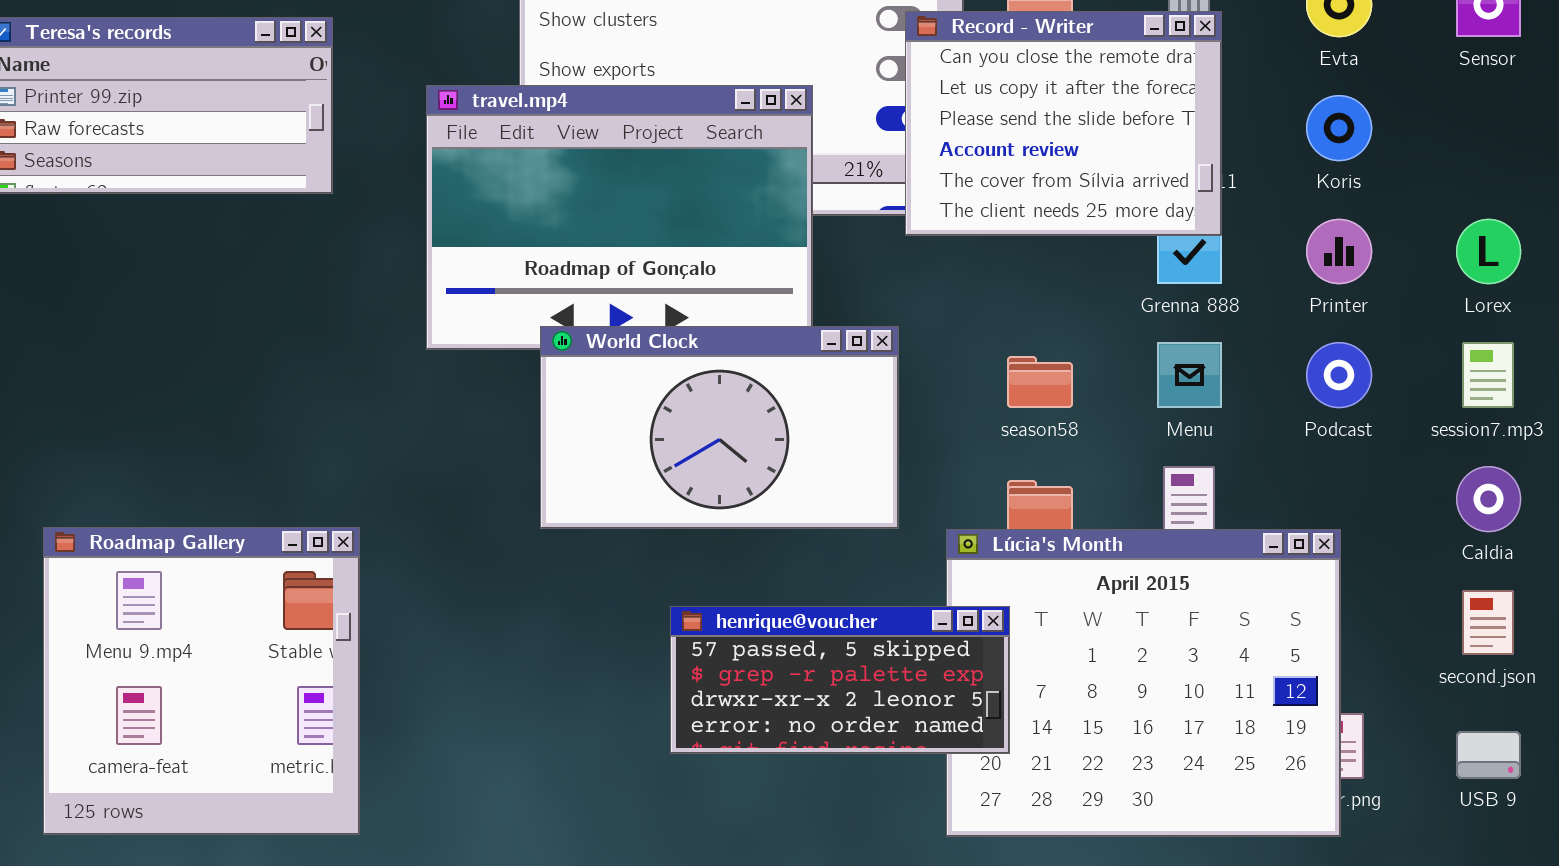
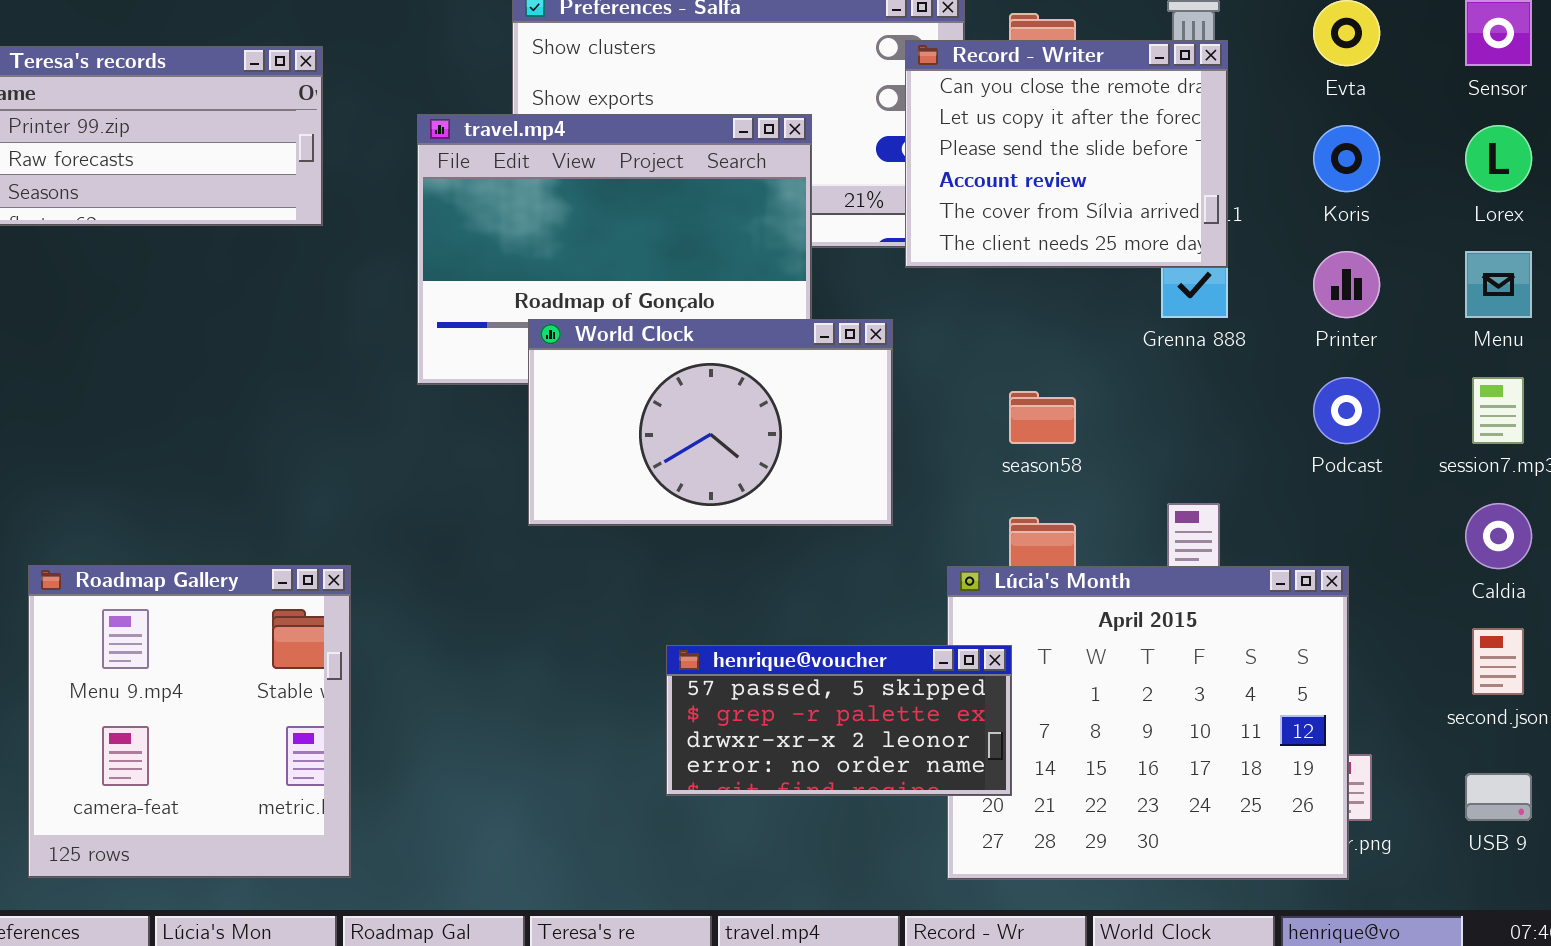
Lorex: [1456,219,1521,284] -> [1465,125,1532,192], moved
World Clock: [540,326,899,529] -> [528,319,893,526], moved
Menu: [1157,342,1222,408] -> [1465,251,1532,318], moved

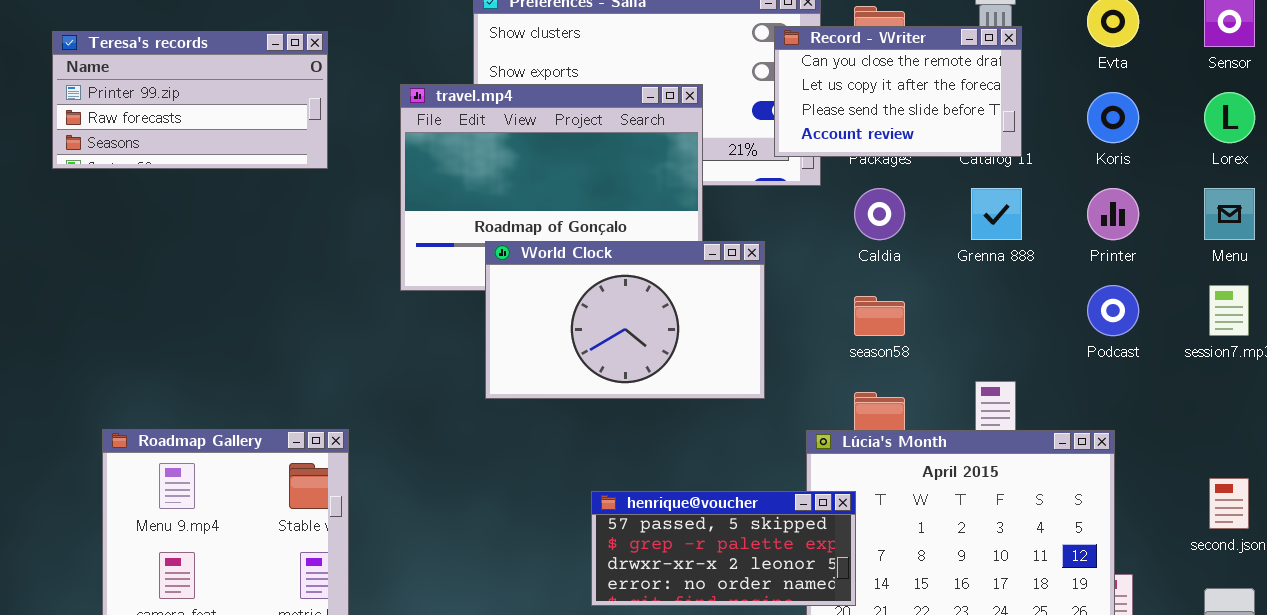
Record - Writer: [905,40,1228,268] -> [774,26,1022,157], resized
Caldia: [1465,503,1532,569] -> [854,188,905,240], moved

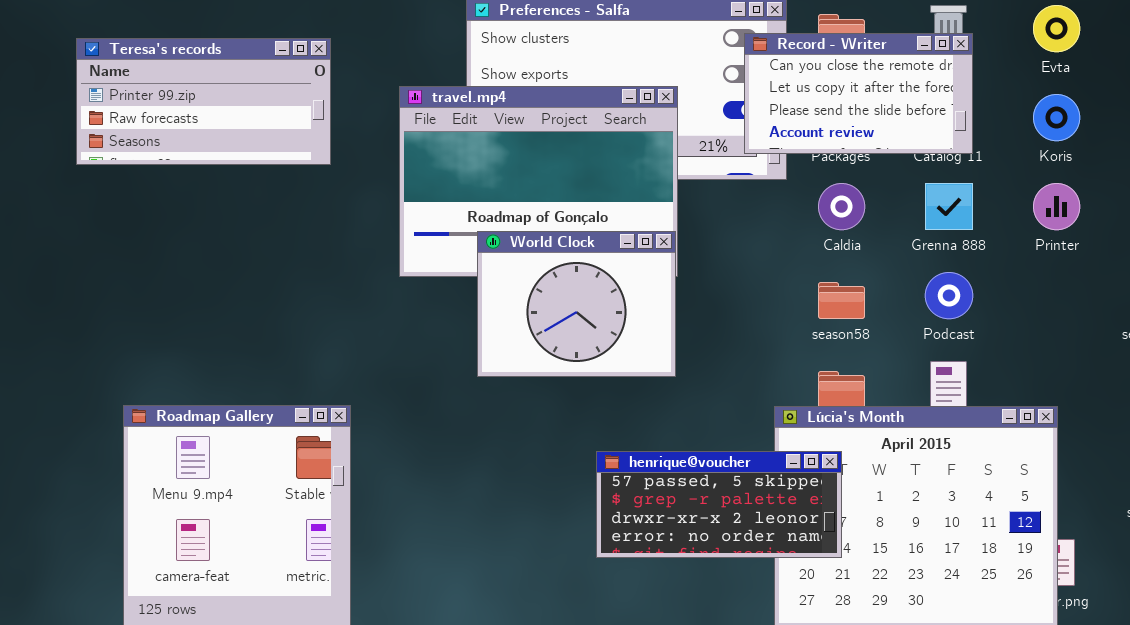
World Clock: [485,241,765,399] -> [477,231,676,377], resized
Podcast: [1087,285,1139,336] -> [925,272,973,319], moved
henrique@voucher: [591,491,856,606] -> [596,451,842,558], moved

